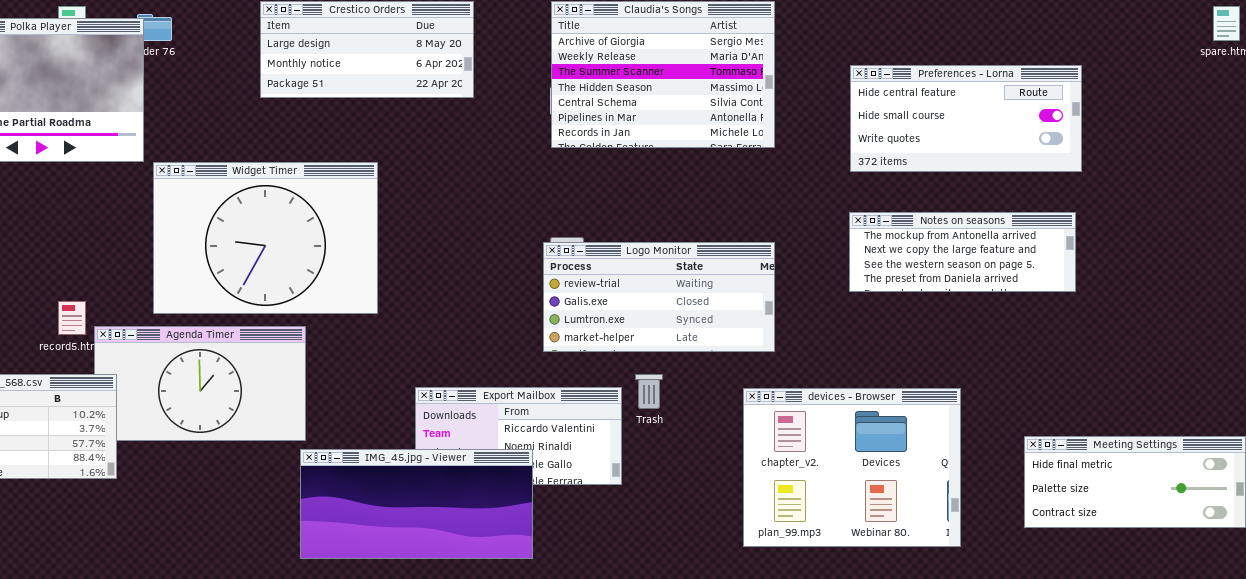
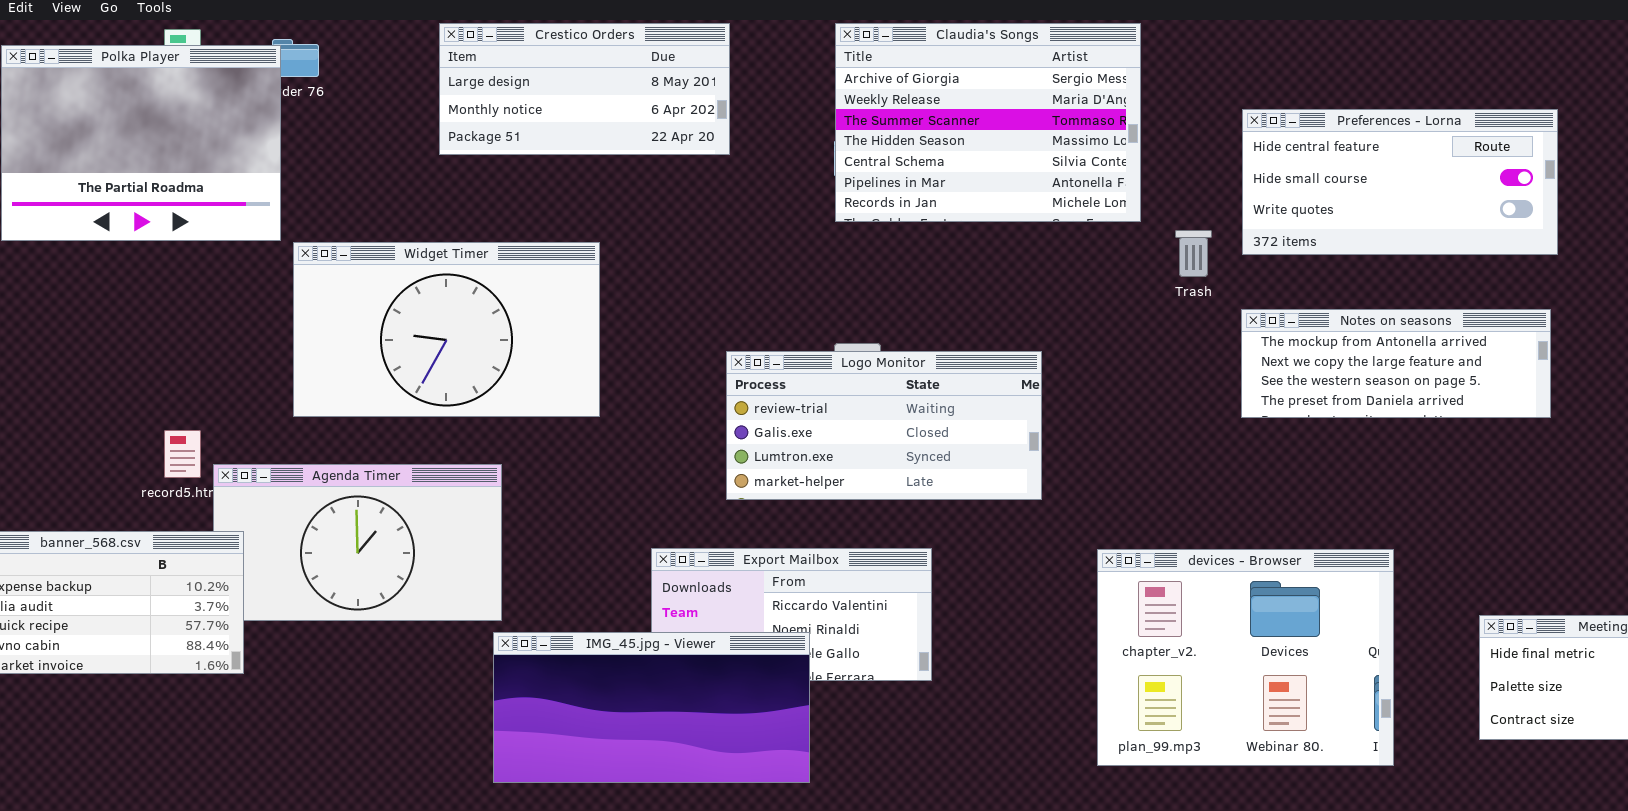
Widget Timer: [153,162,378,314] -> [293,242,600,417], resized
Logo Monitor: [543,242,775,352] -> [726,351,1042,500], moved
Trash: [635,374,663,409] -> [1175,230,1212,277], moved

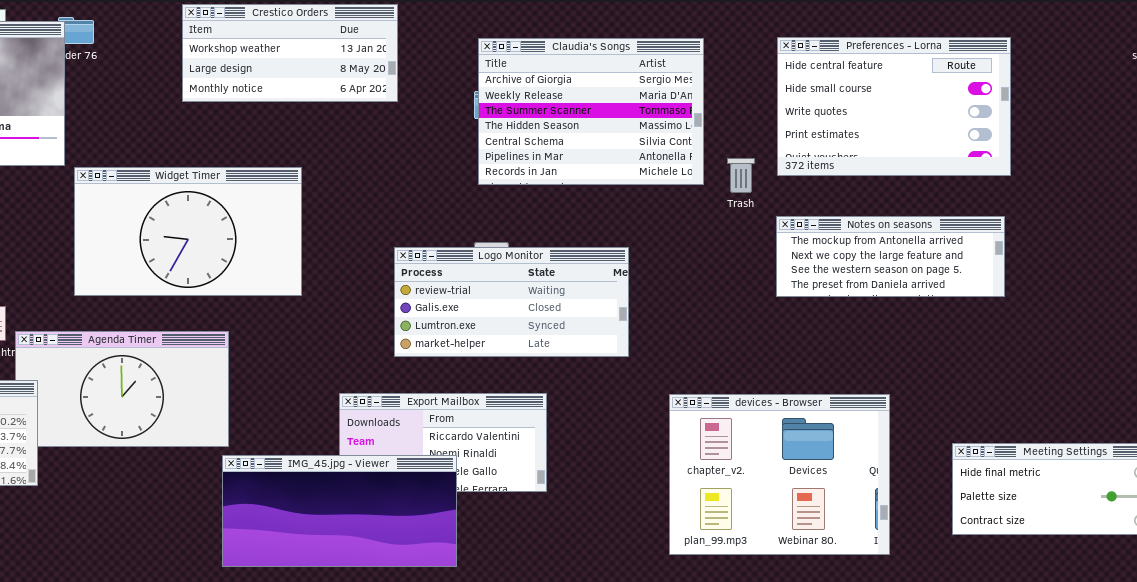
Crestico Orders: [439,23,730,155] -> [182,4,398,102], scrolled up 1 row
Claudia's Songs: [835,23,1141,222] -> [478,38,704,185], moved
Preferences - Lorna: [1242,109,1558,255] -> [777,37,1011,176], resized

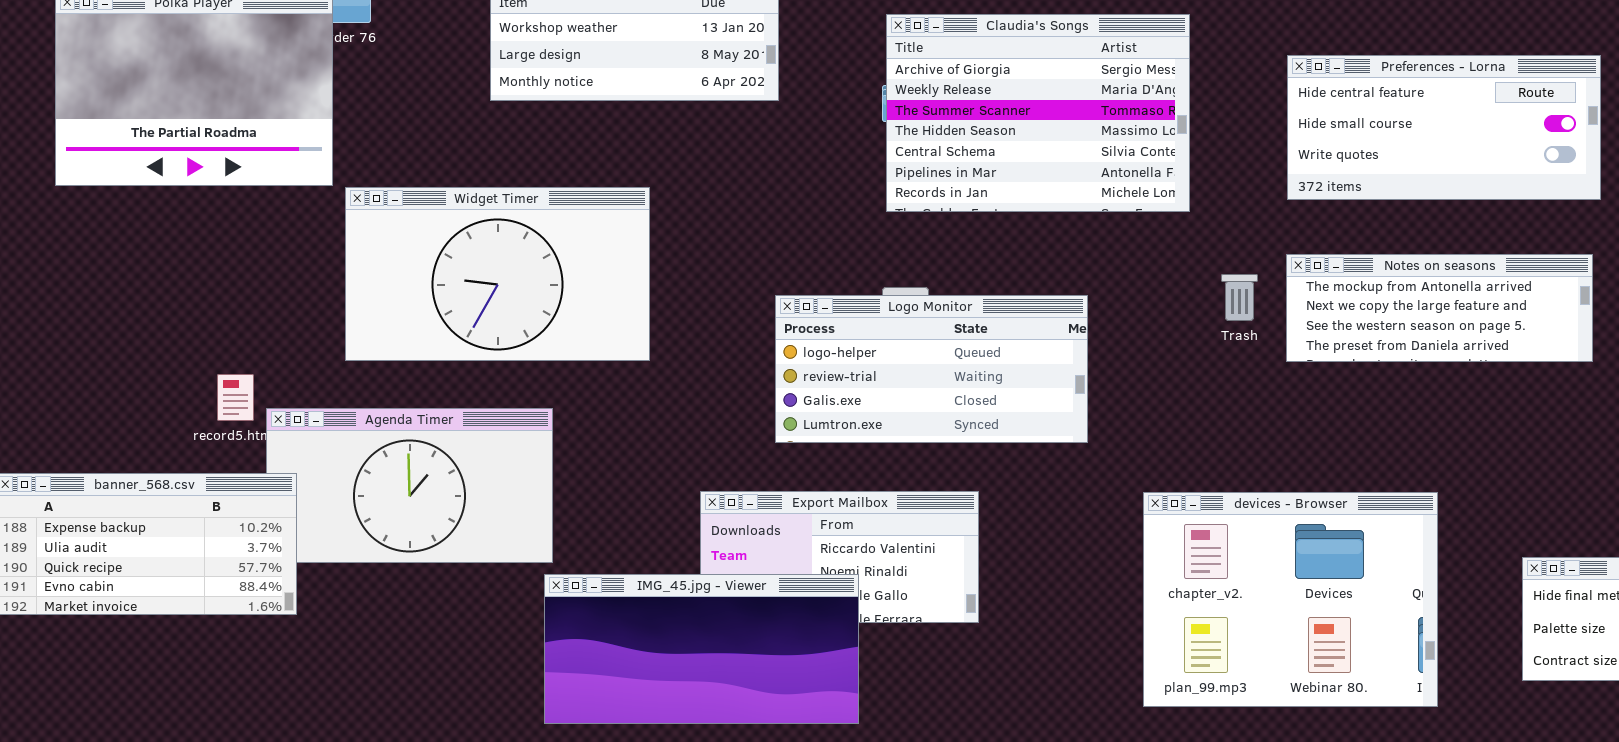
Preferences - Lorna: [777,37,1011,176] -> [1287,55,1601,200], resized
Trash: [727,158,755,193] -> [1221,274,1258,321], moved
Logo Monitor: [394,247,629,357] -> [775,295,1088,443], scrolled up 1 row

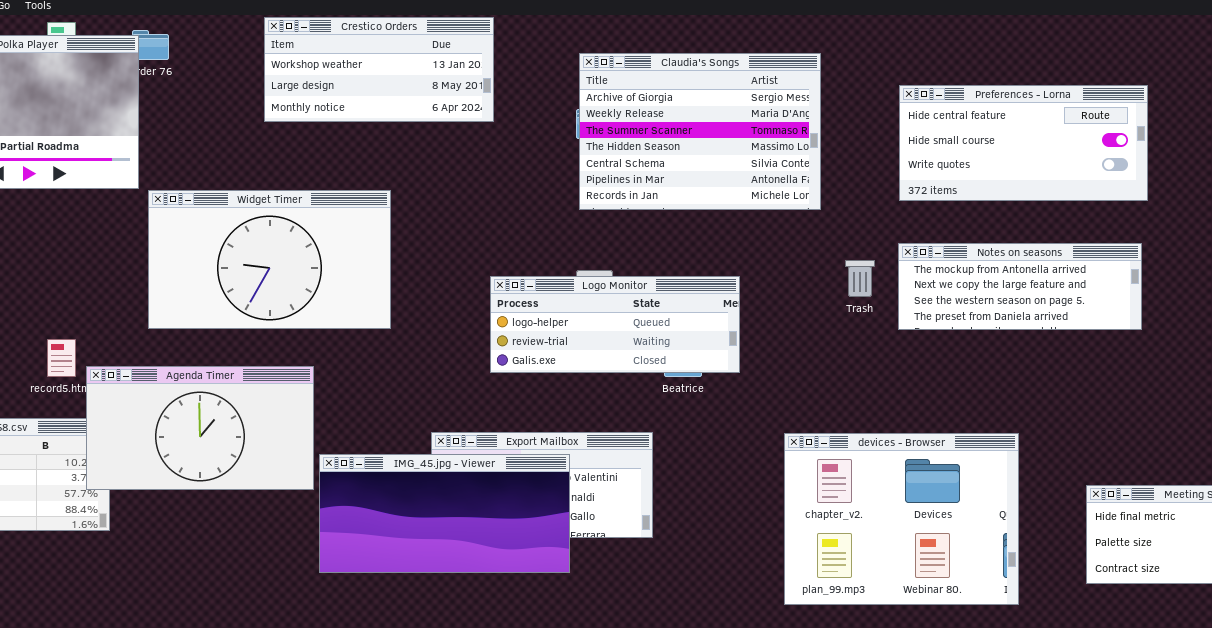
Logo Monitor: [775,295,1088,443] -> [490,276,740,373], resized
Agenda Timer: [266,408,553,563] -> [86,366,314,490], raised
IMG_45.jpg - Viewer: [544,574,859,724] -> [319,454,570,573], moved

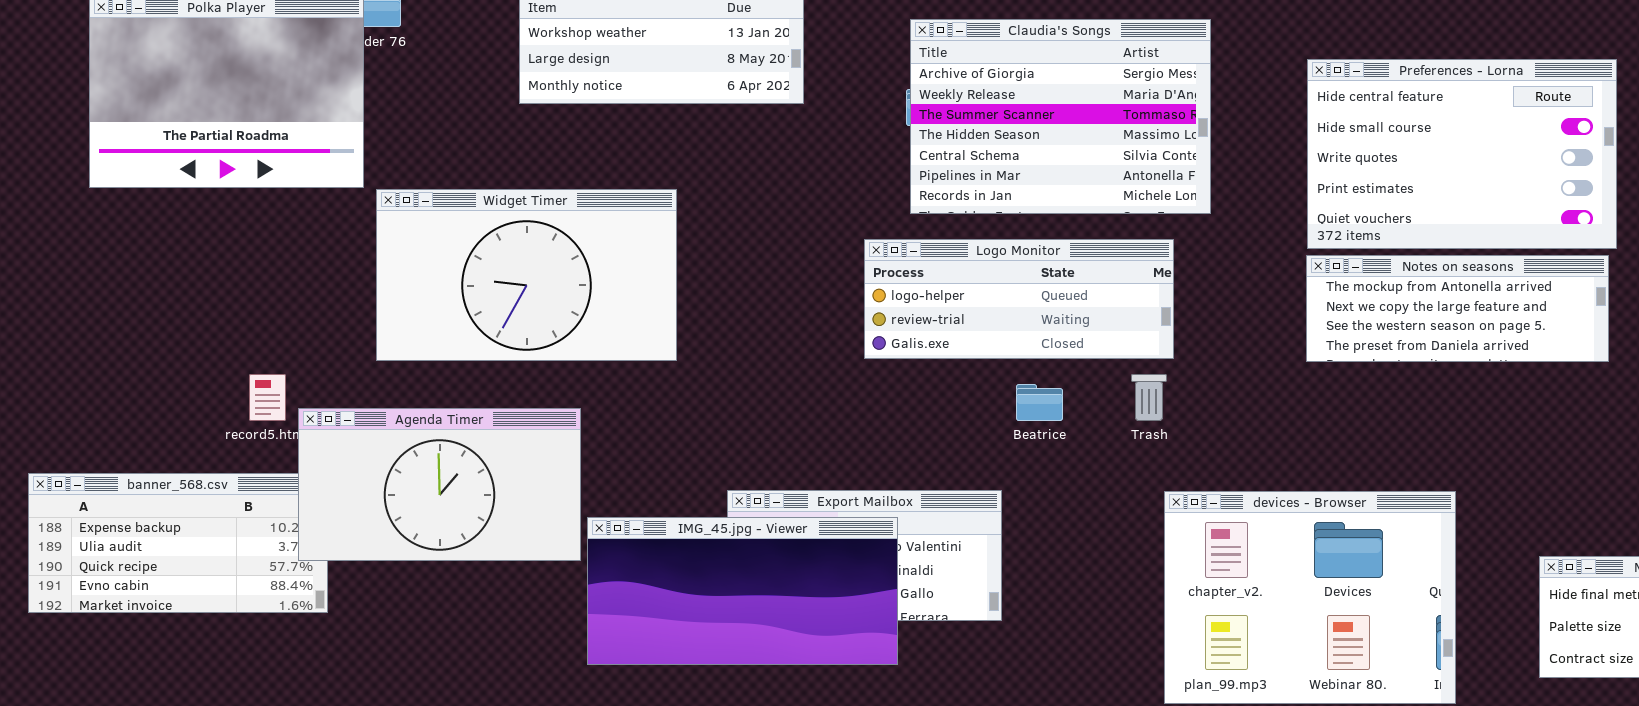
Preferences - Lorna: [899,85,1148,201] -> [1307,59,1617,249], resized
Trash: [845,260,875,297] -> [1131,374,1167,421], moved
Logo Monitor: [490,276,740,373] -> [864,239,1174,359], moved

